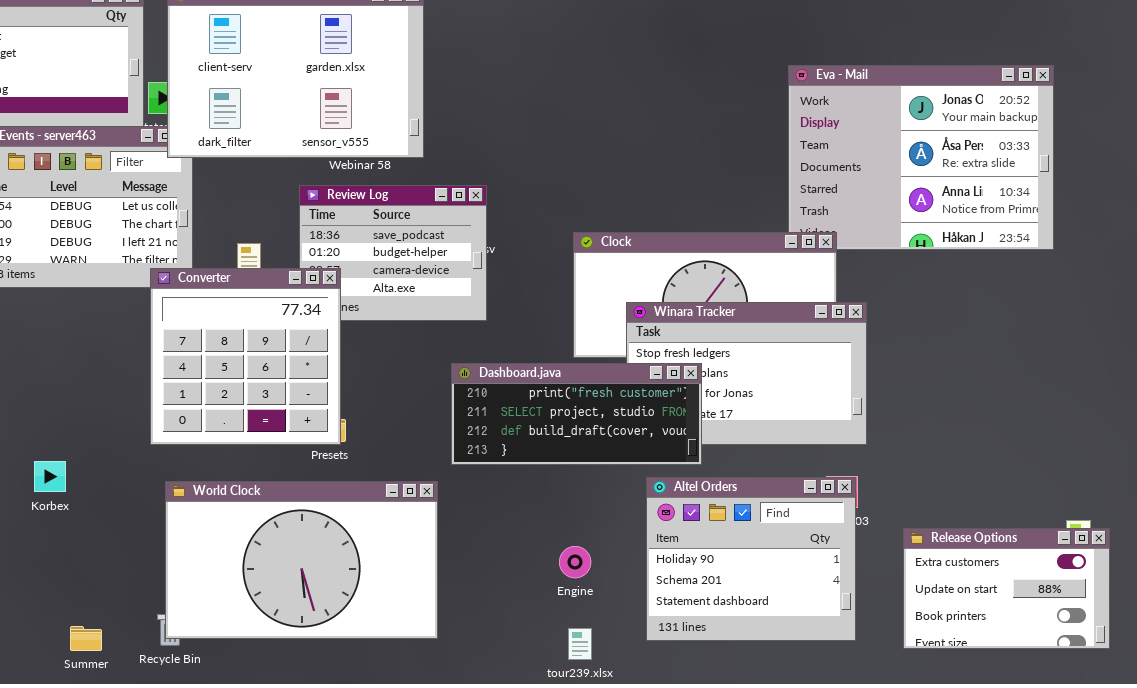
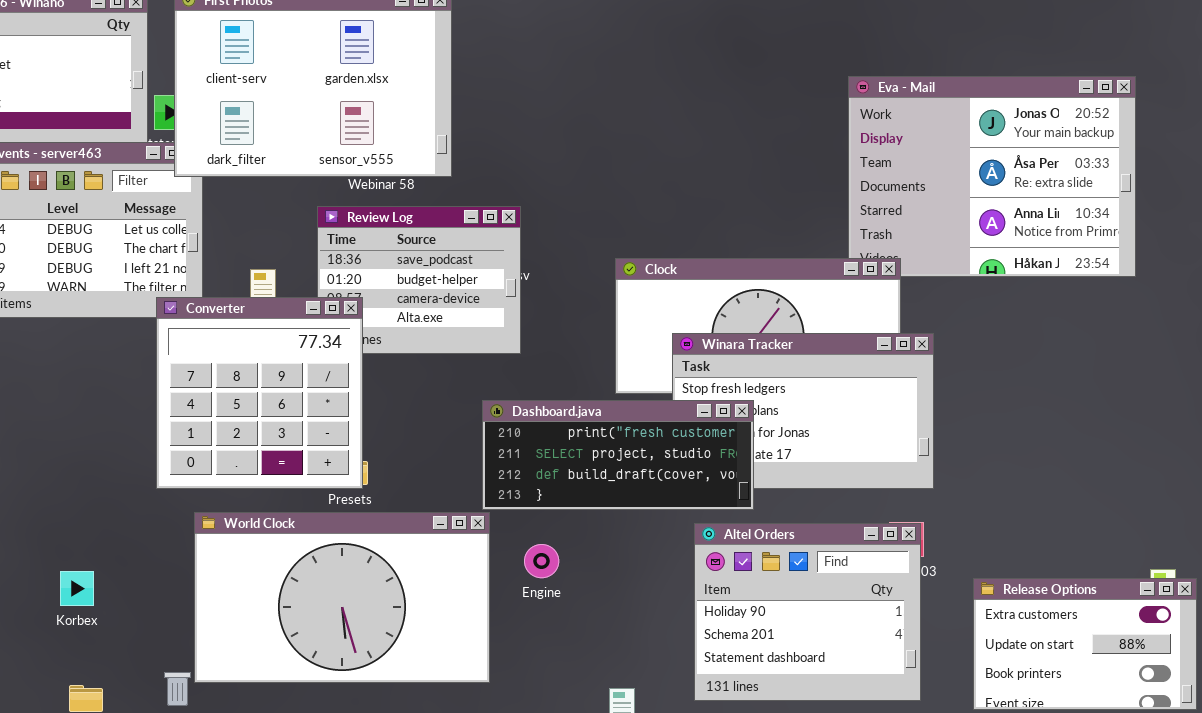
Korbex: [34,461,66,492] -> [60,571,94,606], moved
World Clock: [165,481,438,639] -> [194,512,490,683], moved
Engine: [559,546,591,578] -> [524,544,559,578], moved

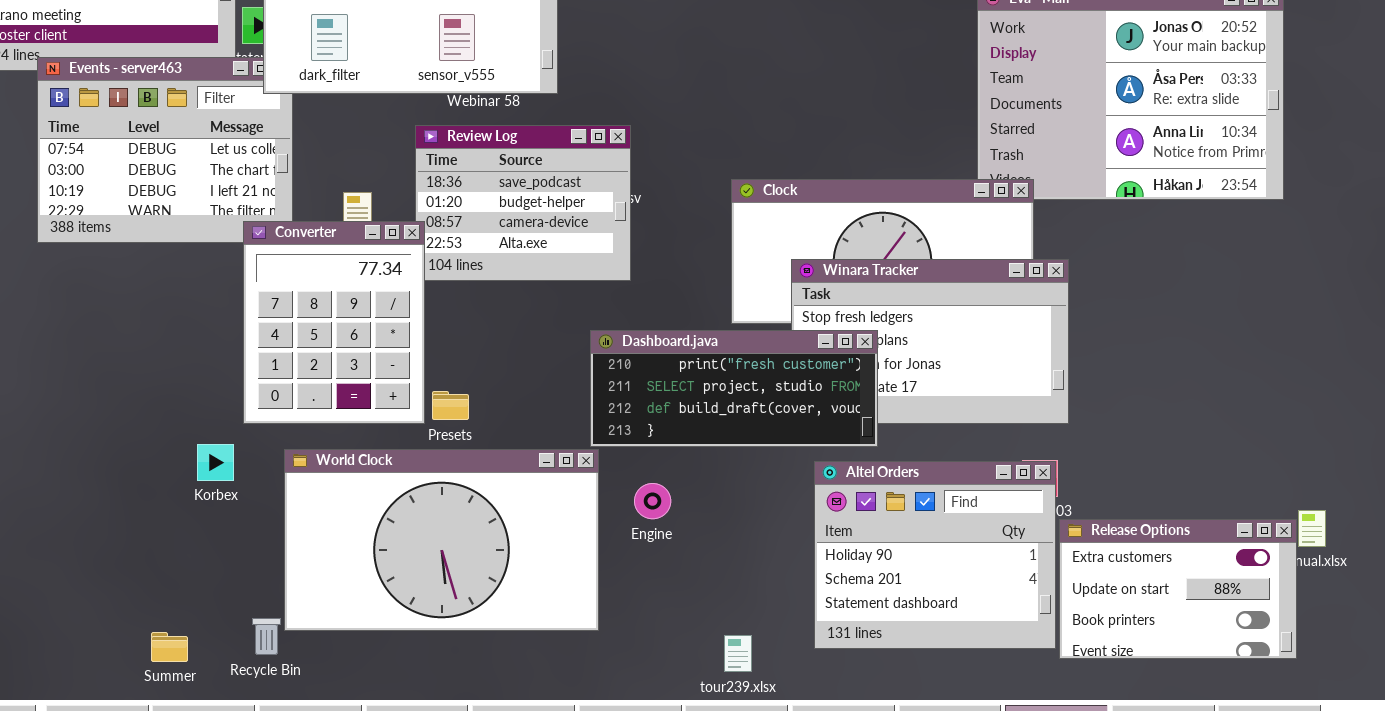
Converter: [156,297,363,489] -> [243,221,425,424], resized
Korbex: [60,571,94,606] -> [197,444,234,481], moved
Release Options: [973,578,1197,710] -> [1059,519,1297,659], moved

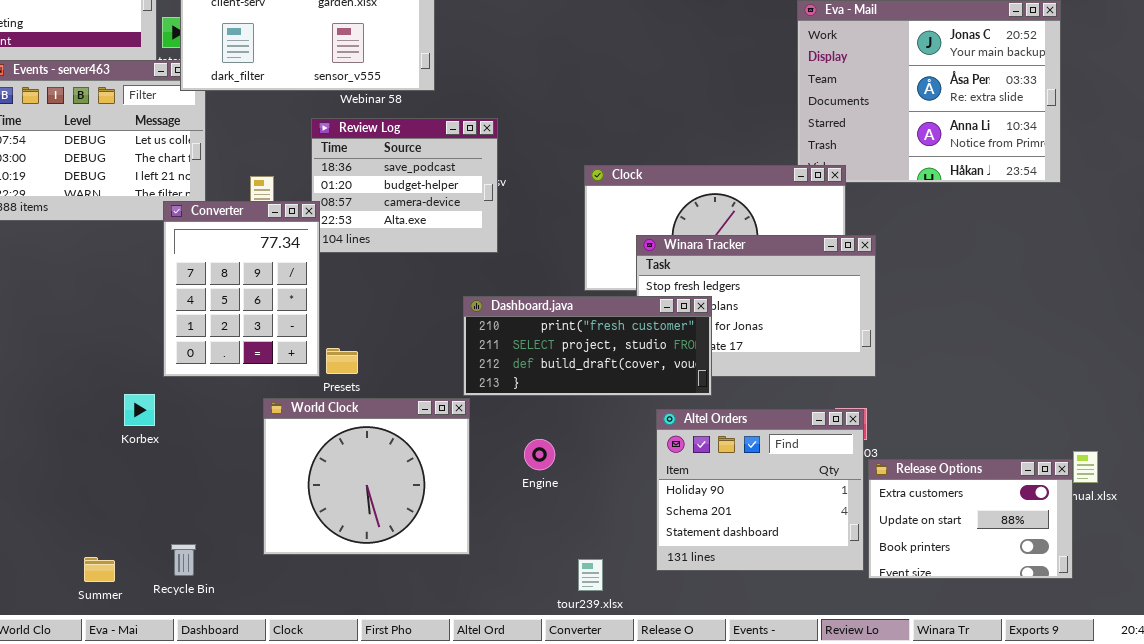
World Clock: [284,449,599,631] -> [263,398,470,555], resized
Engine: [634,483,671,519] -> [524,439,555,470], moved

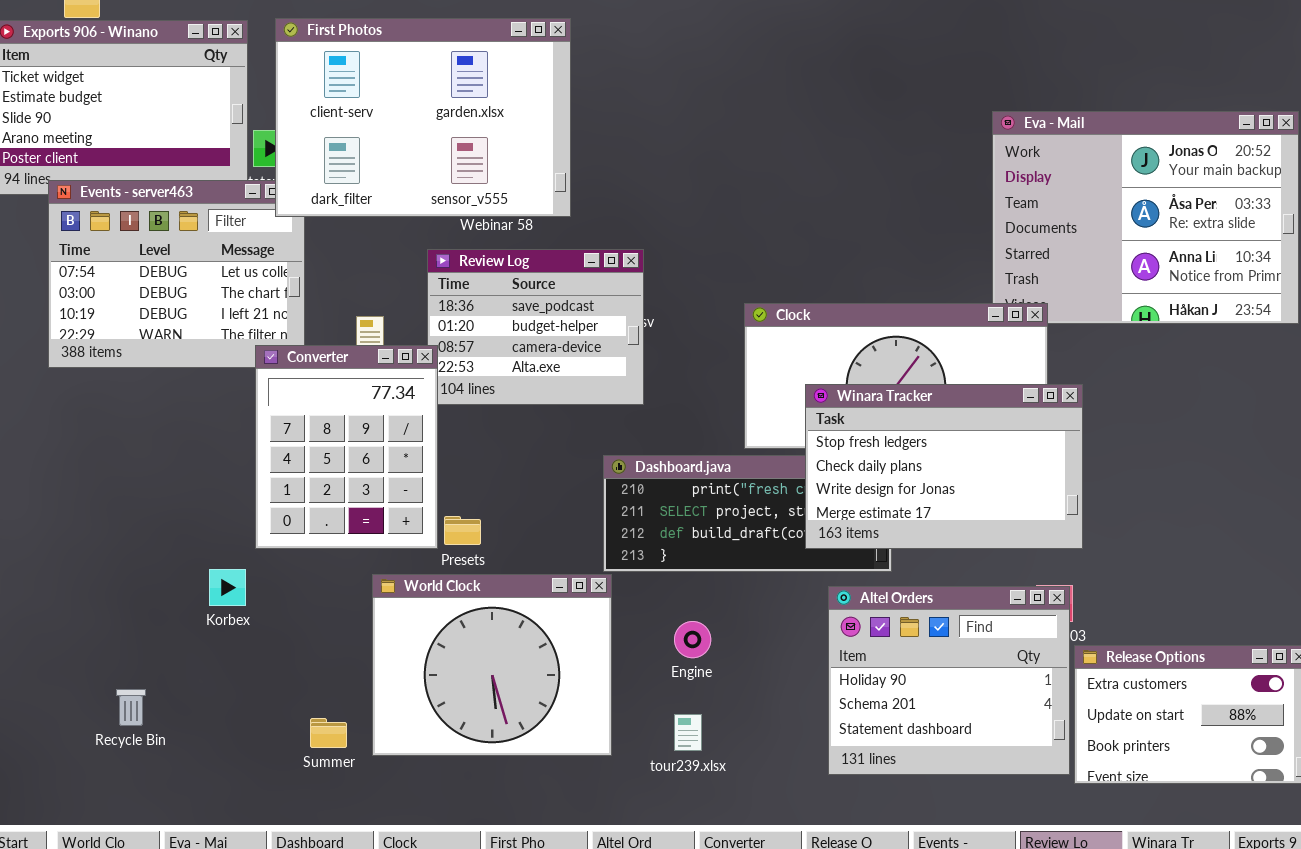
Winara Tracker: [636,235,876,377] -> [805,384,1083,549], raised
Recycle Bin: [171,544,196,576] -> [116,689,146,726], moved
Summer: [84,557,115,582] -> [310,718,347,748], moved
tour239.xlsx: [578,559,603,591] -> [674,714,702,751], moved

